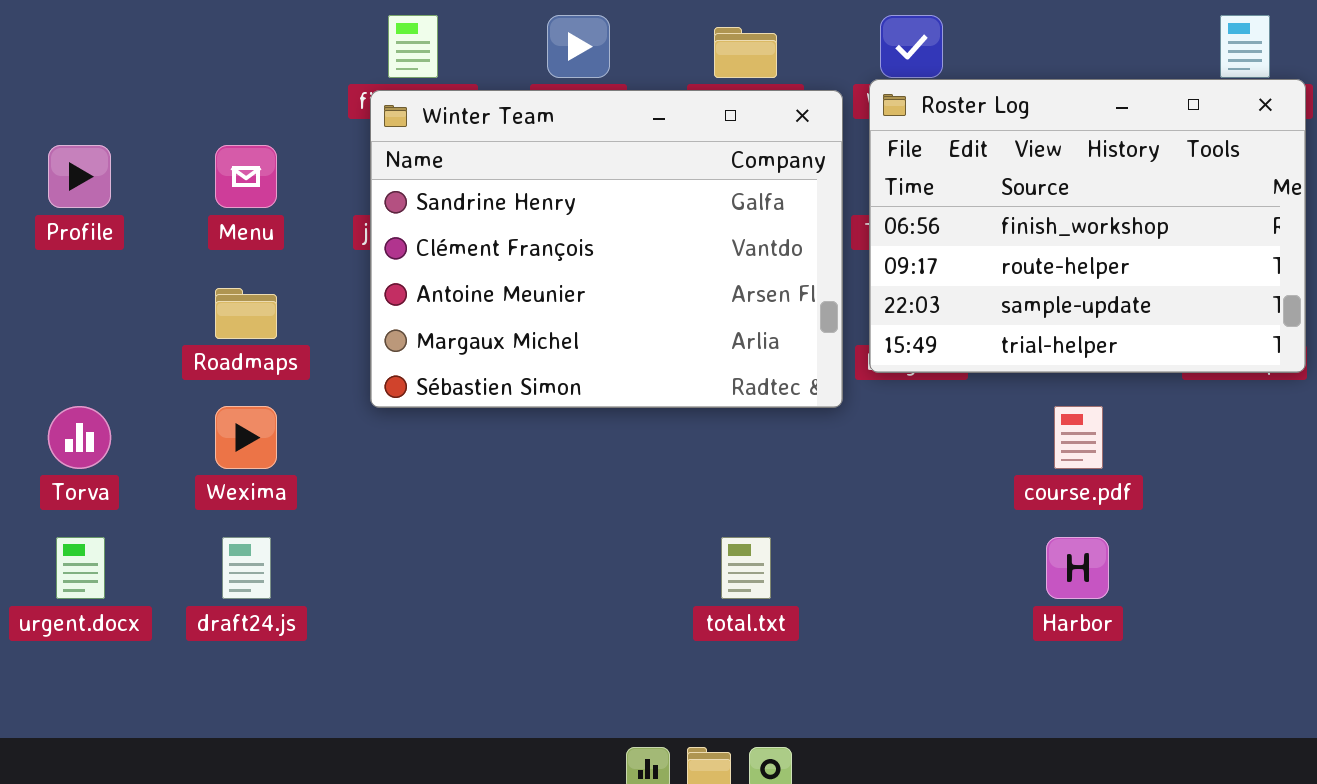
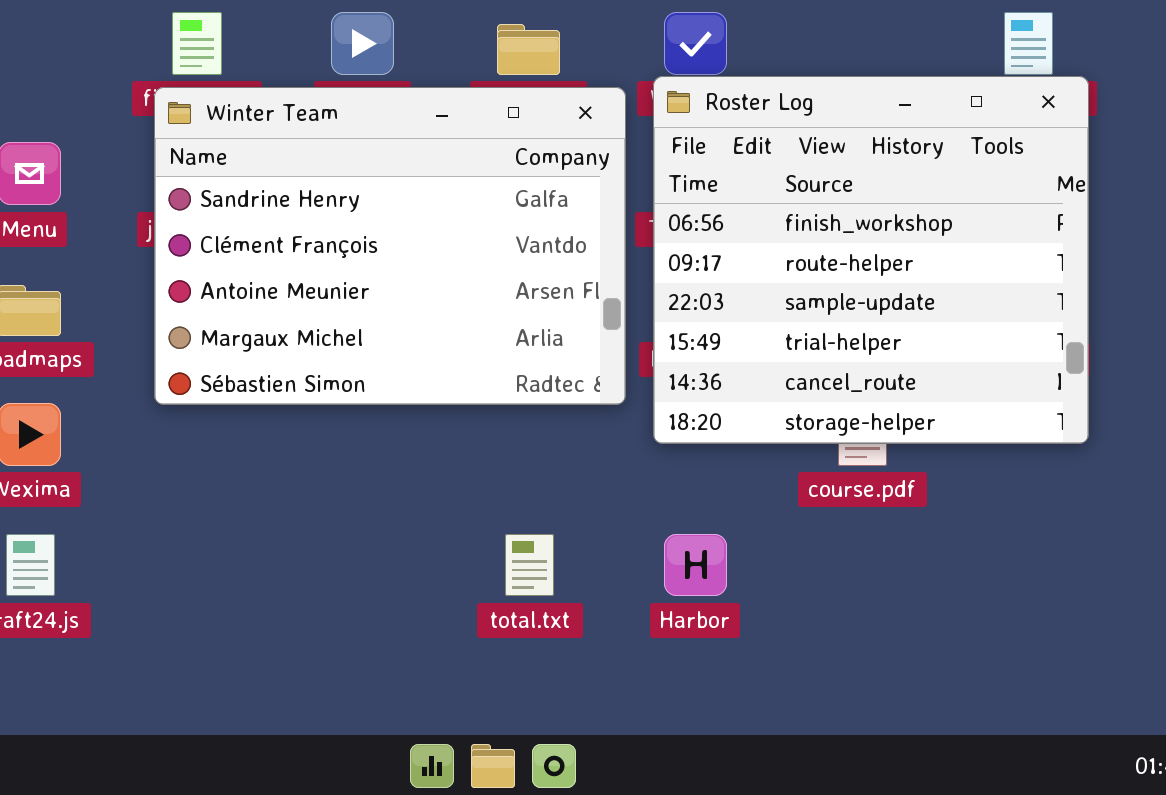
Roster Log: [869,79,1306,373] -> [653,76,1089,444], resized
Harbor: [1046,537,1109,599] -> [664,534,727,596], moved

